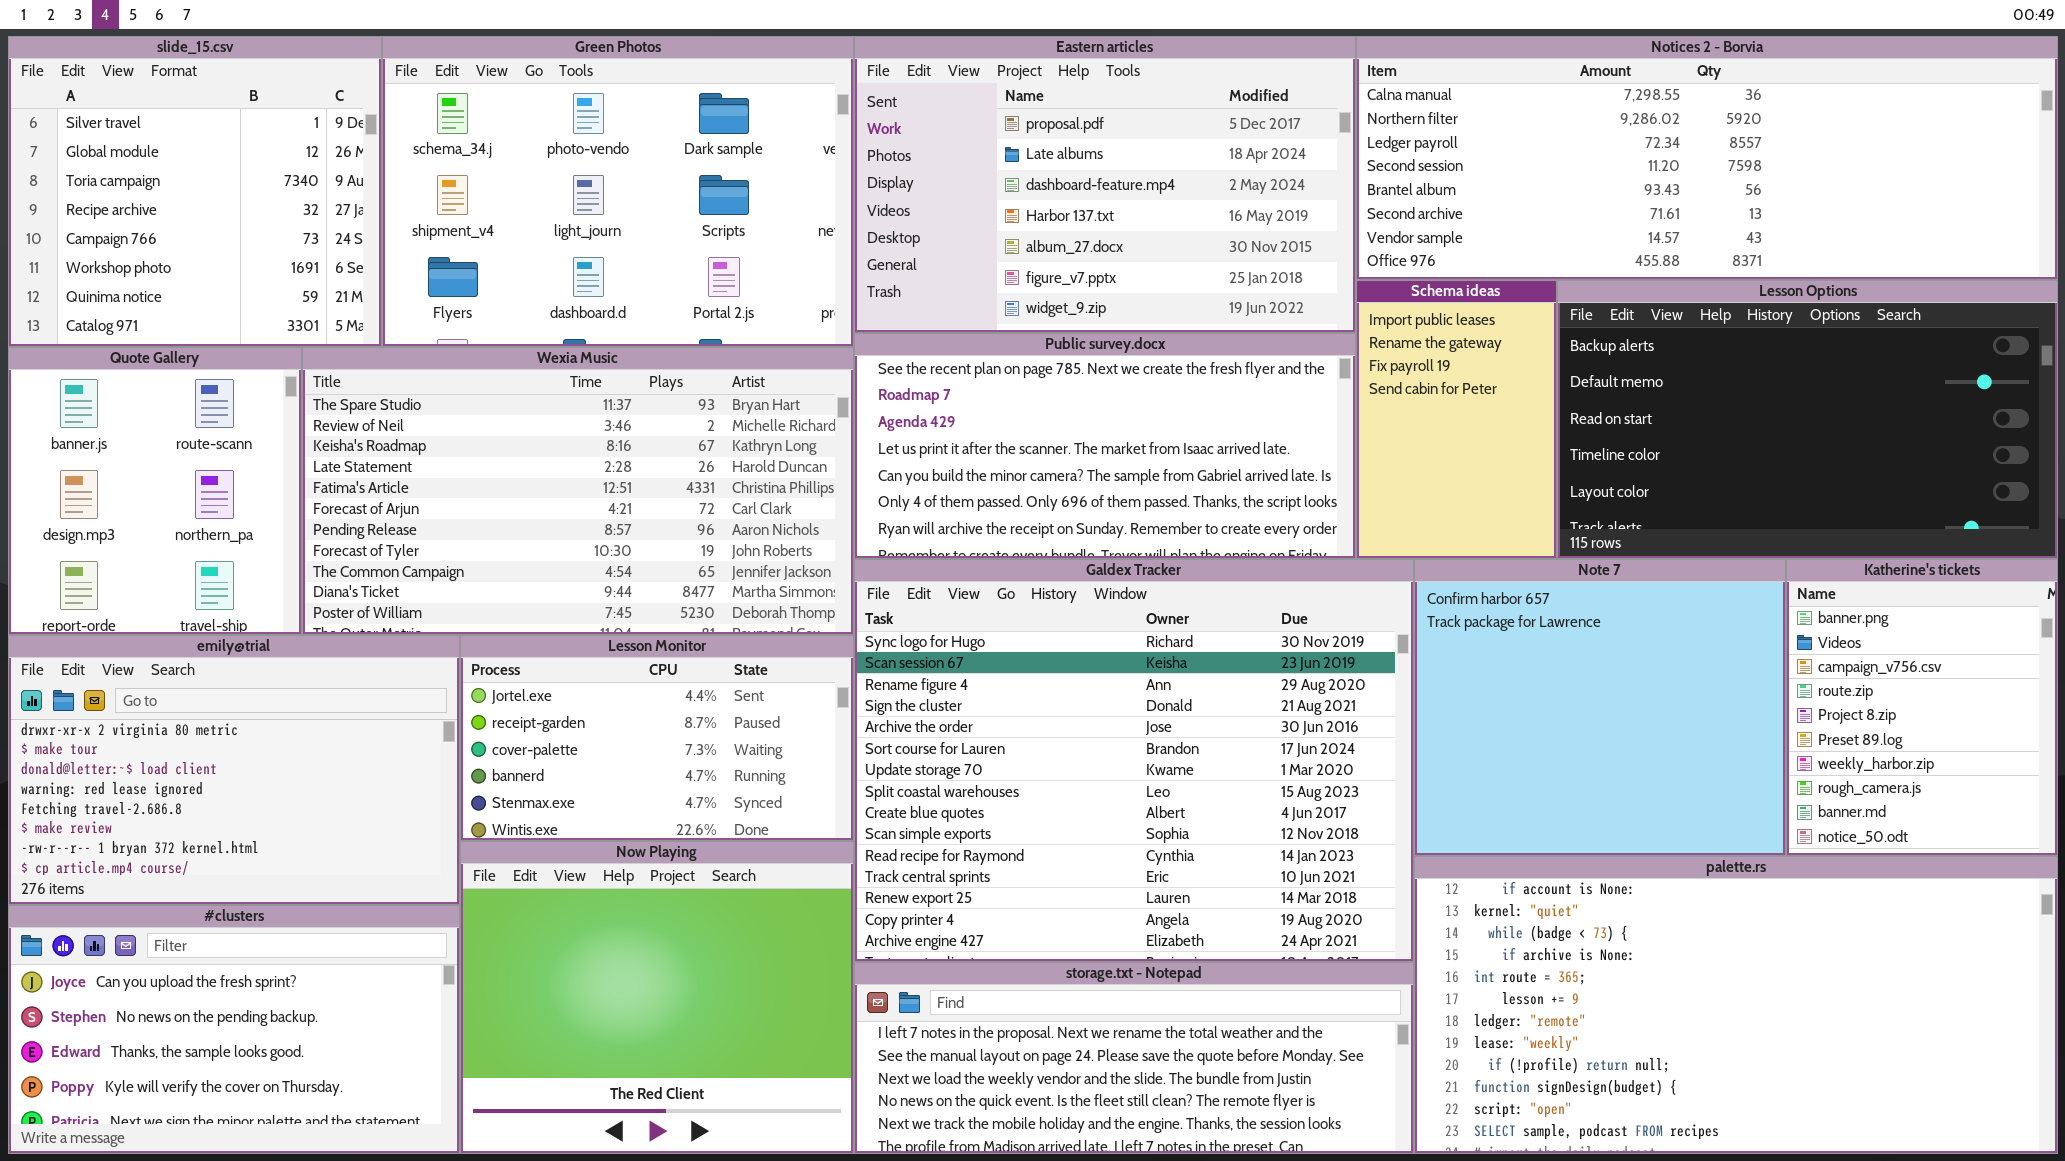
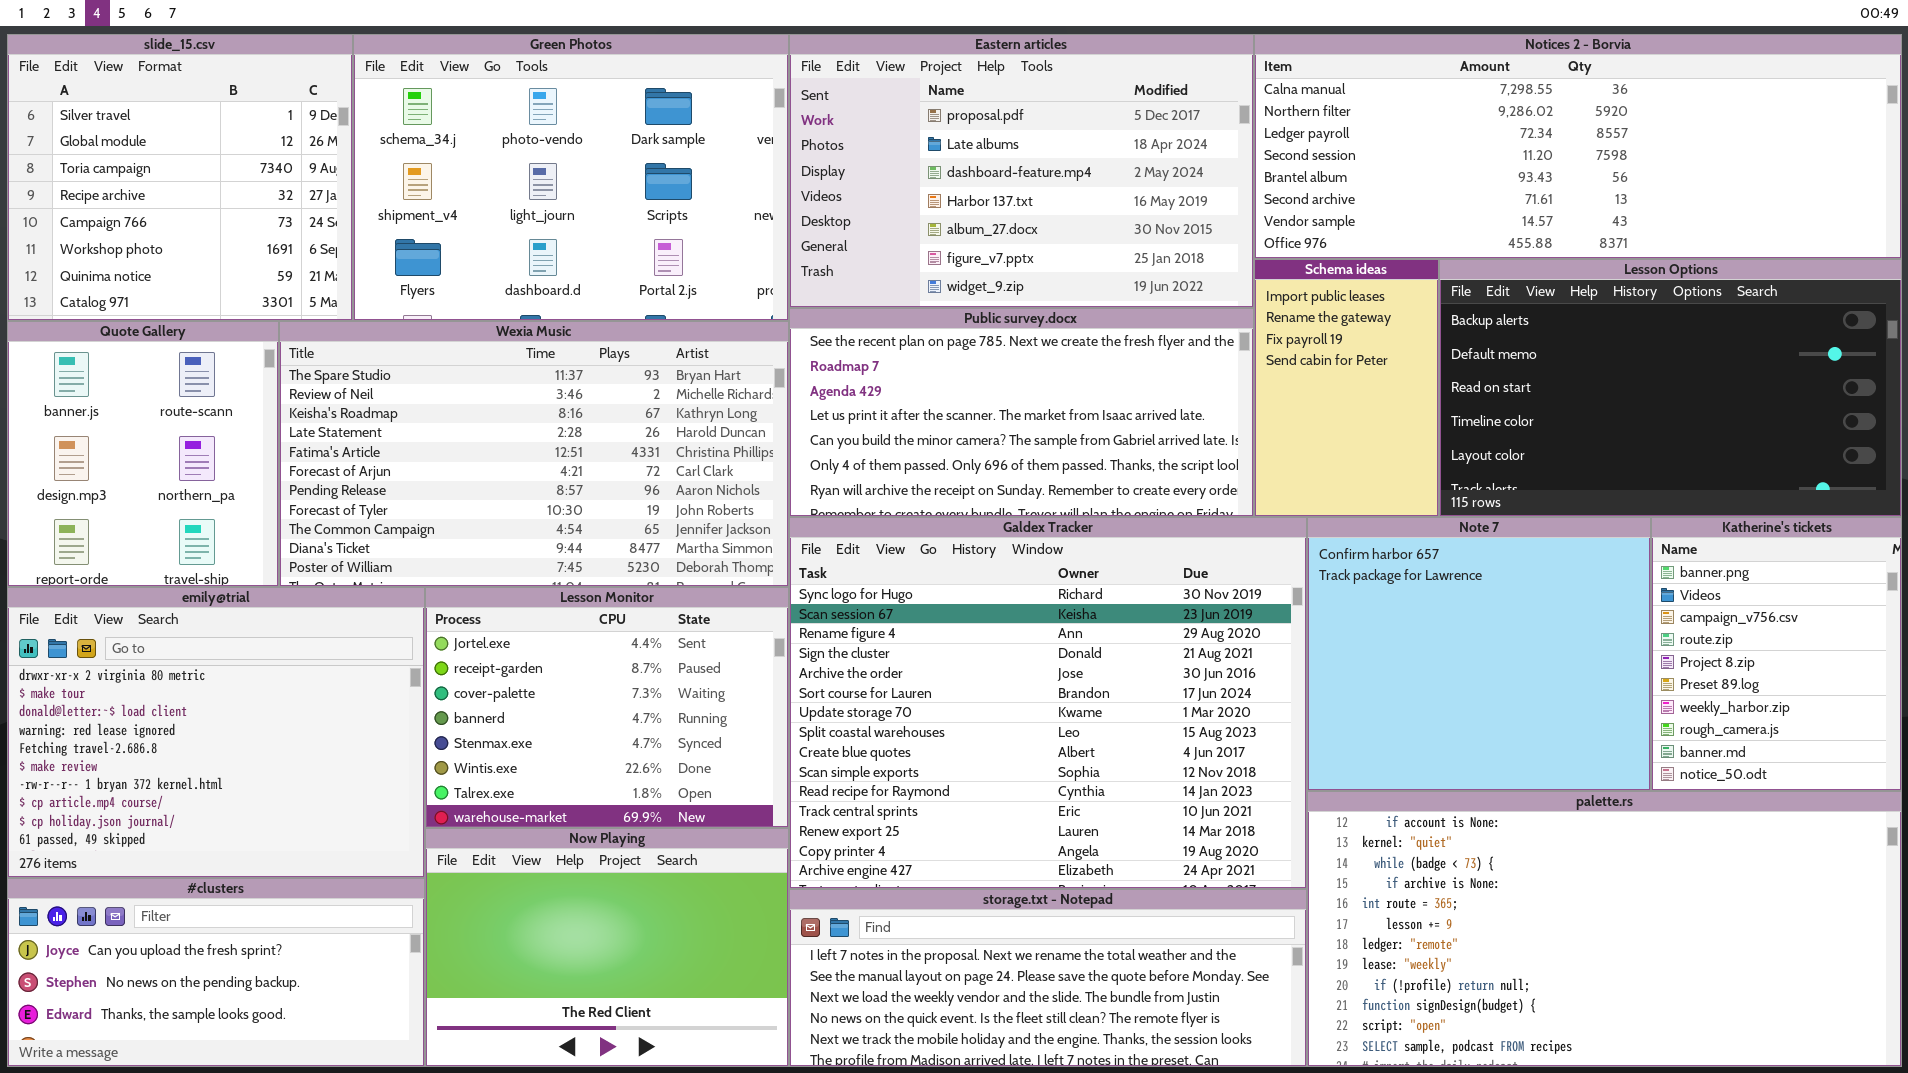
emily@trial: [8,635,460,905] -> [7,587,425,878], resized
Lesson Monitor: [460,635,854,841] -> [425,587,789,828], resized
Now Playing: [460,841,854,1154] -> [425,828,789,1067], resized
#clusters: [8,905,460,1154] -> [7,878,425,1067], resized

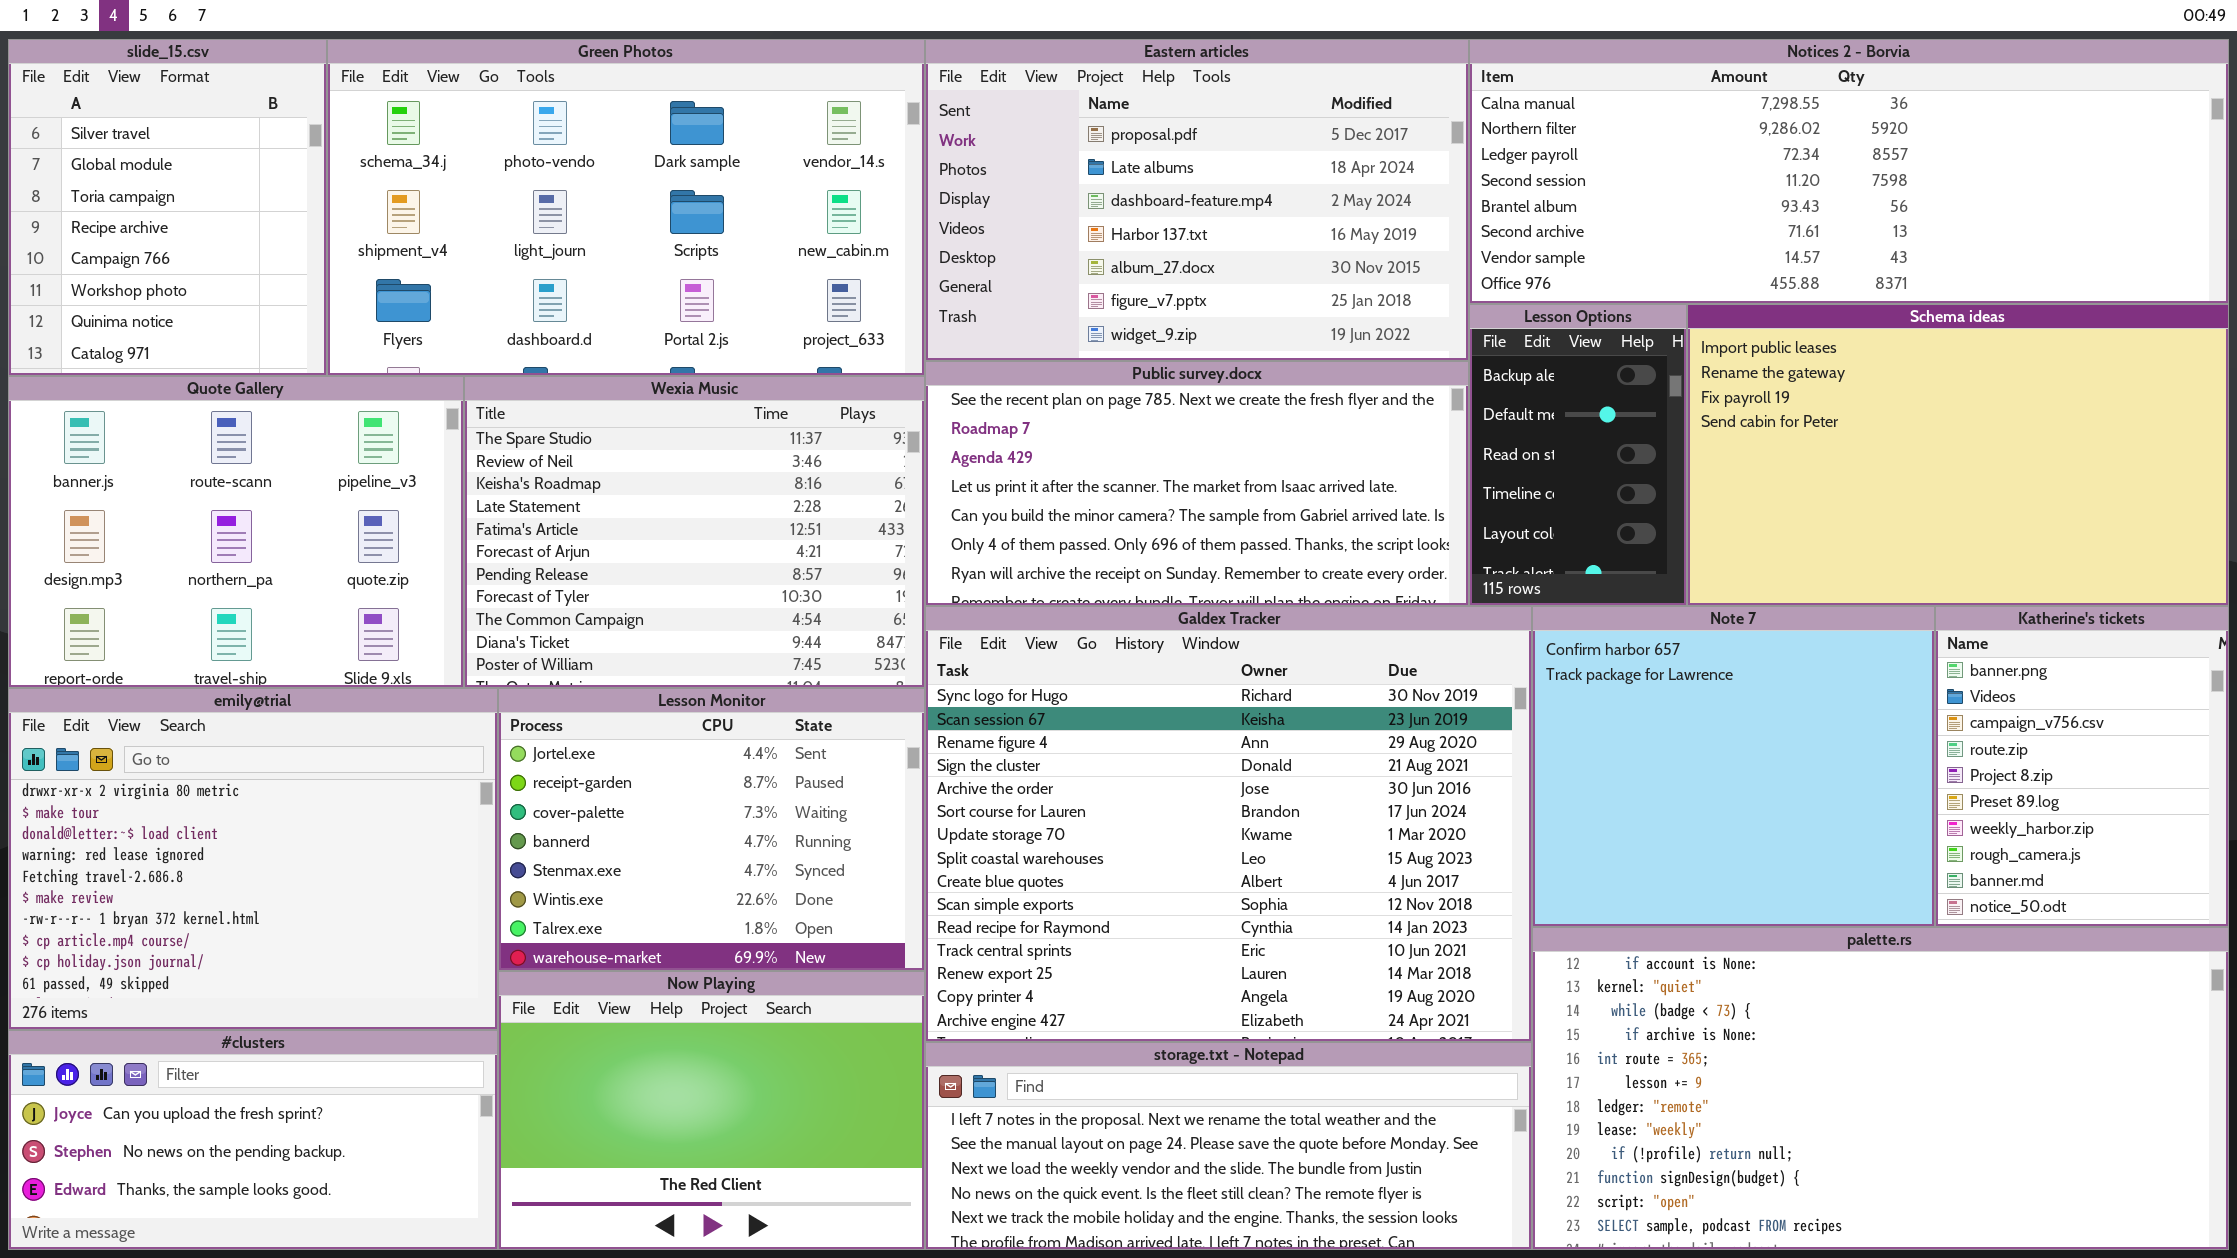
slide_15.csv: [7,34,353,321] -> [8,39,327,376], resized
Green Photos: [353,34,789,321] -> [327,39,925,376], resized
Schema ideas: [1254,259,1439,517] -> [1687,304,2229,606], moved, resized
Lesson Options: [1439,259,1902,517] -> [1469,304,1687,606], moved, resized
Quote Gallery: [7,321,279,587] -> [8,376,464,688], resized
Wexia Music: [279,321,789,587] -> [464,376,925,688], resized

